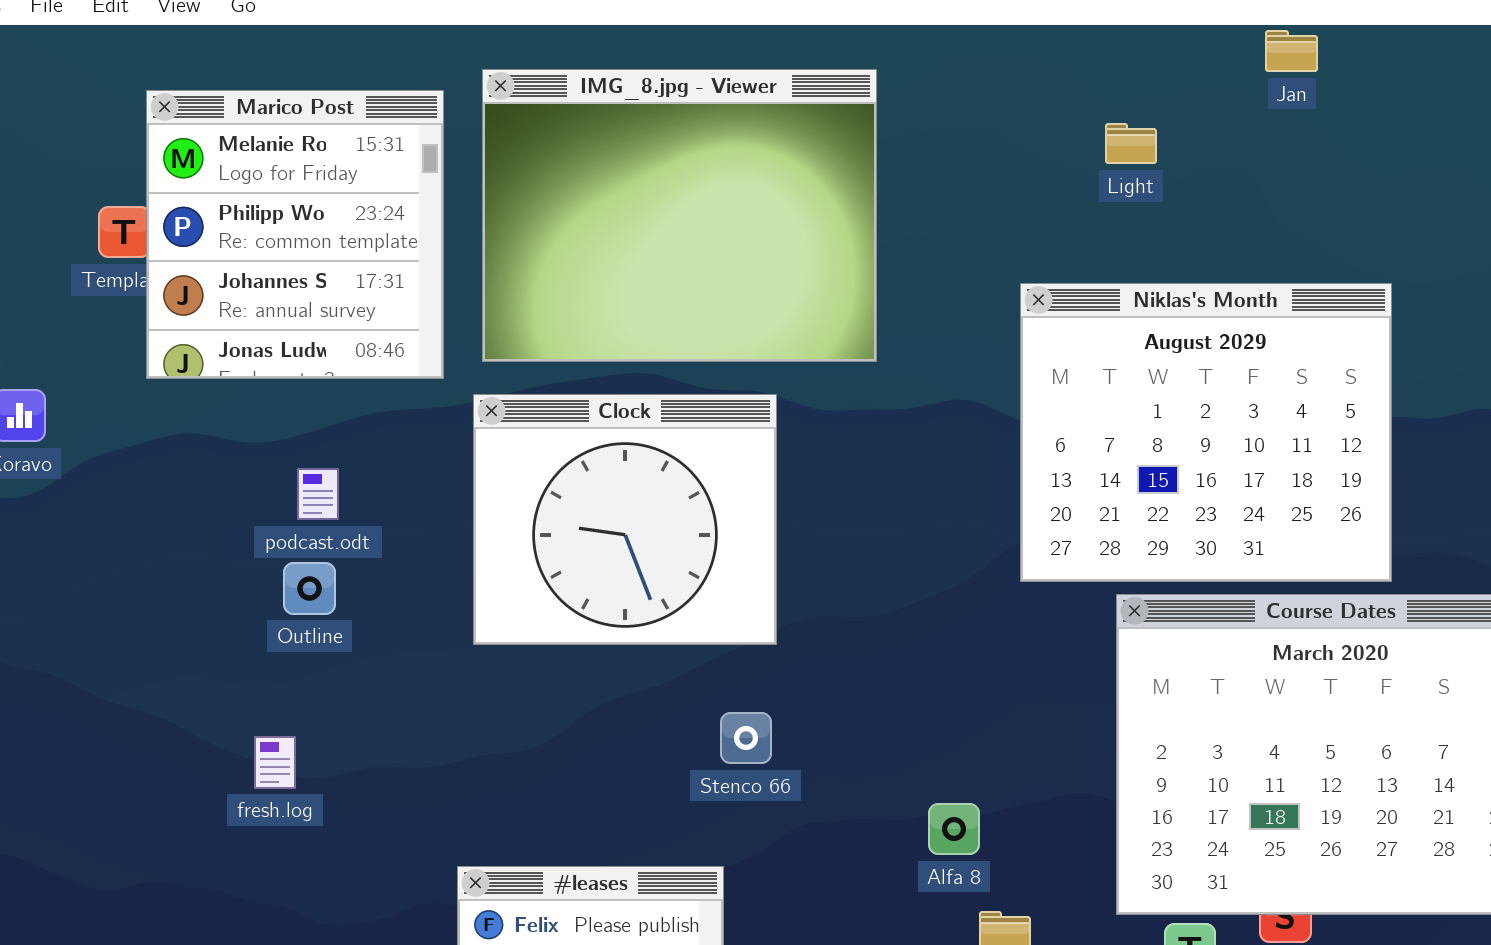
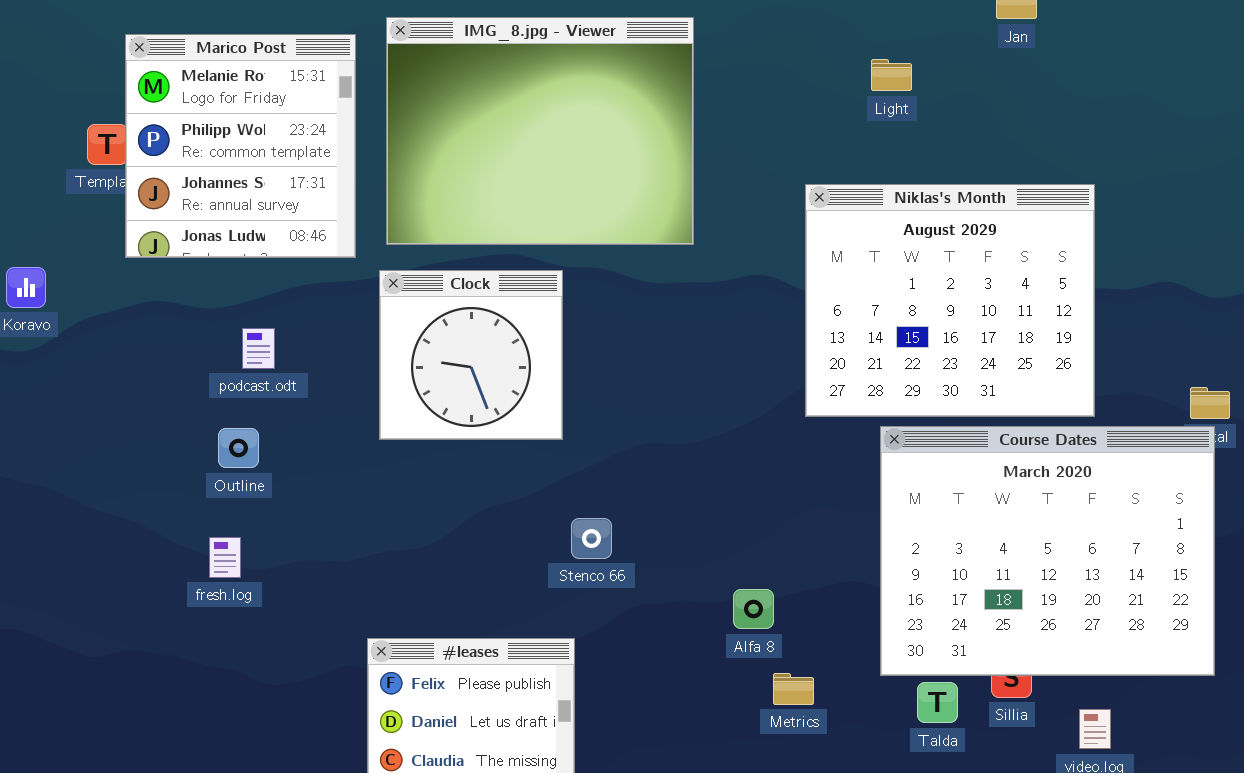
Clock: [473,394,777,645] -> [379,270,563,440], resized
Outline: [283,562,336,615] -> [218,428,259,468], moved

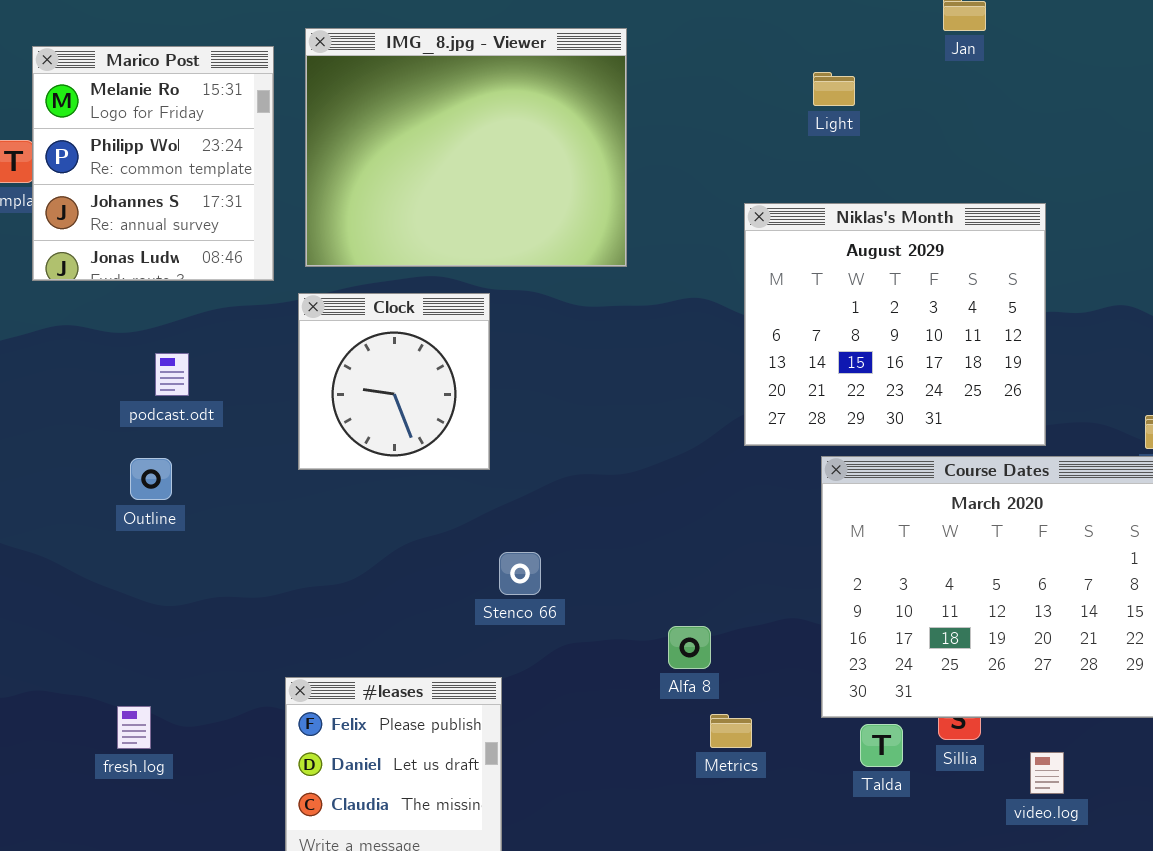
fresh.log: [209,537,241,578] -> [117,706,151,749], moved

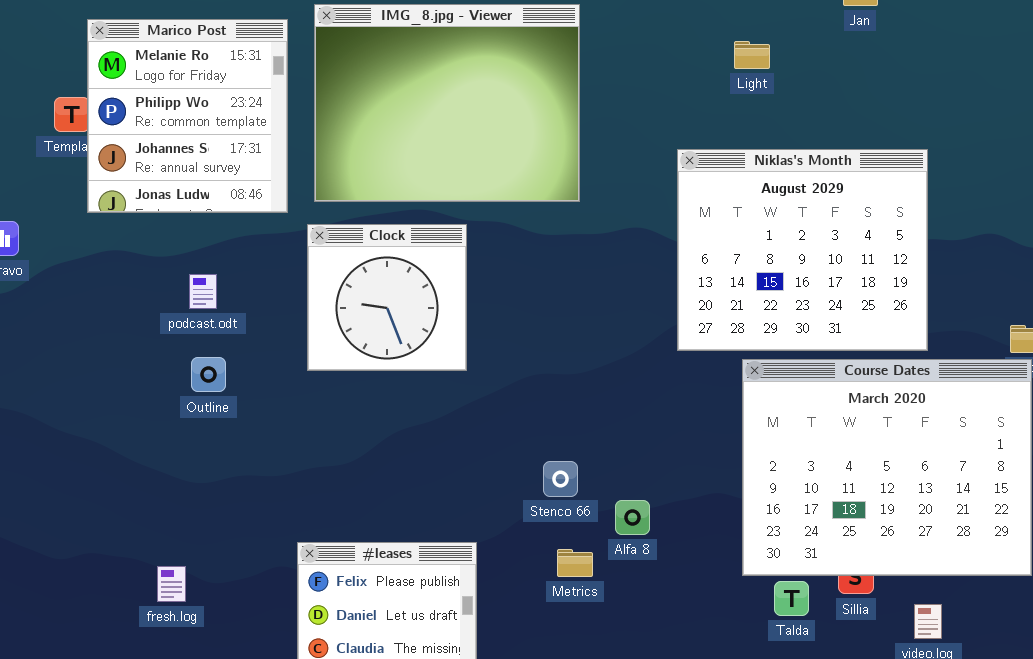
Outline: [130,458,172,500] -> [191,357,226,392], moved
Stenco 66: [499,552,541,595] -> [543,461,578,497], moved
Metrics: [710,714,752,748] -> [557,549,593,577], moved

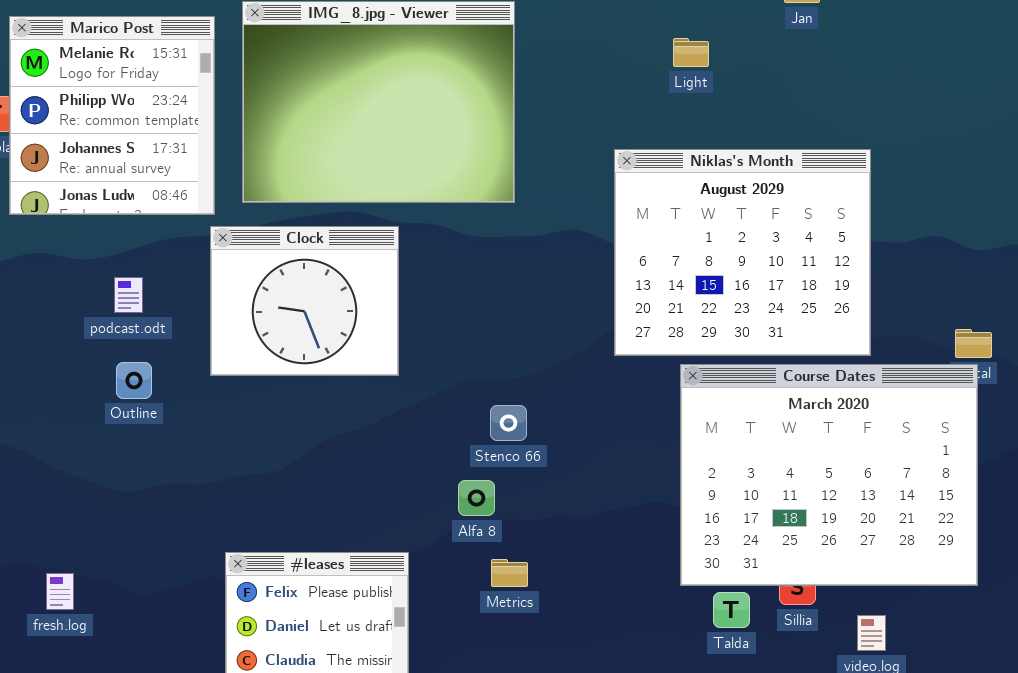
Clock: [307,224,467,371] -> [210,226,399,376], resized
Stenco 66: [543,461,578,497] -> [490,405,527,441], moved
Alfa 8: [615,500,650,535] -> [458,480,495,516], moved
fresh.log: [157,566,186,602] -> [46,573,74,610], moved

